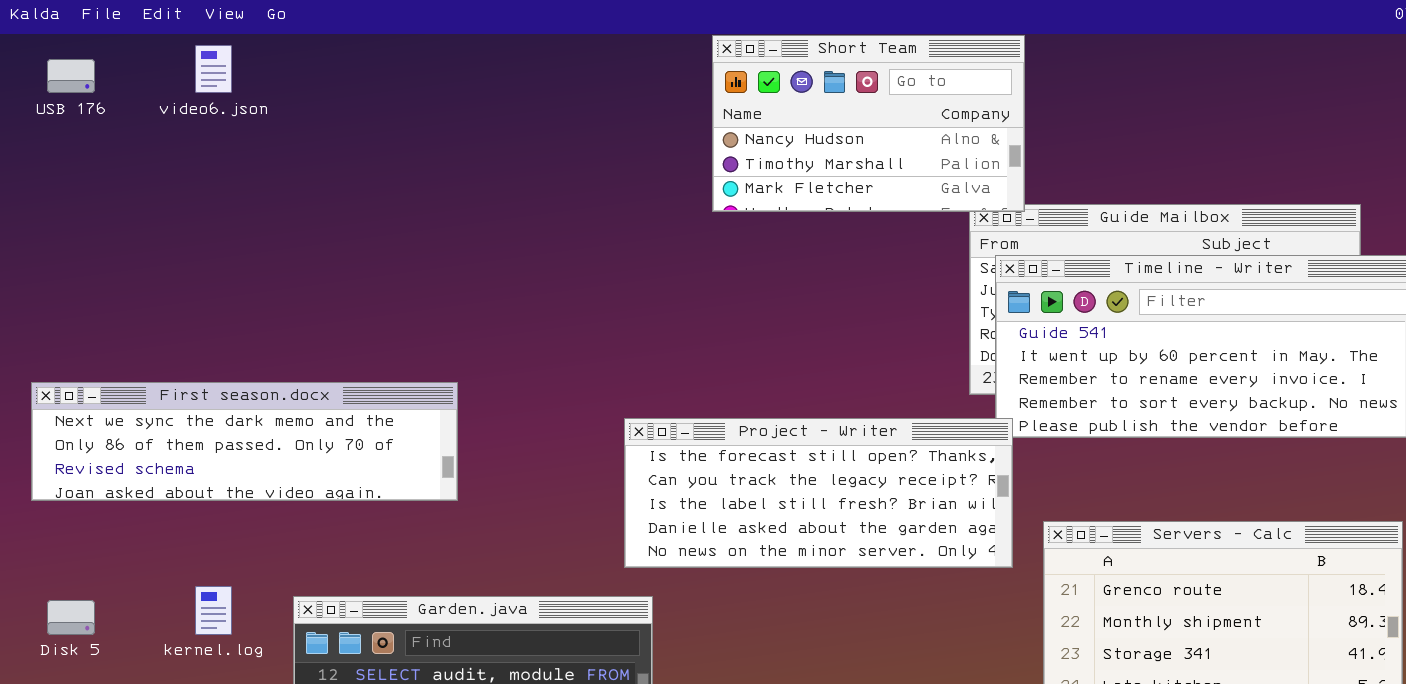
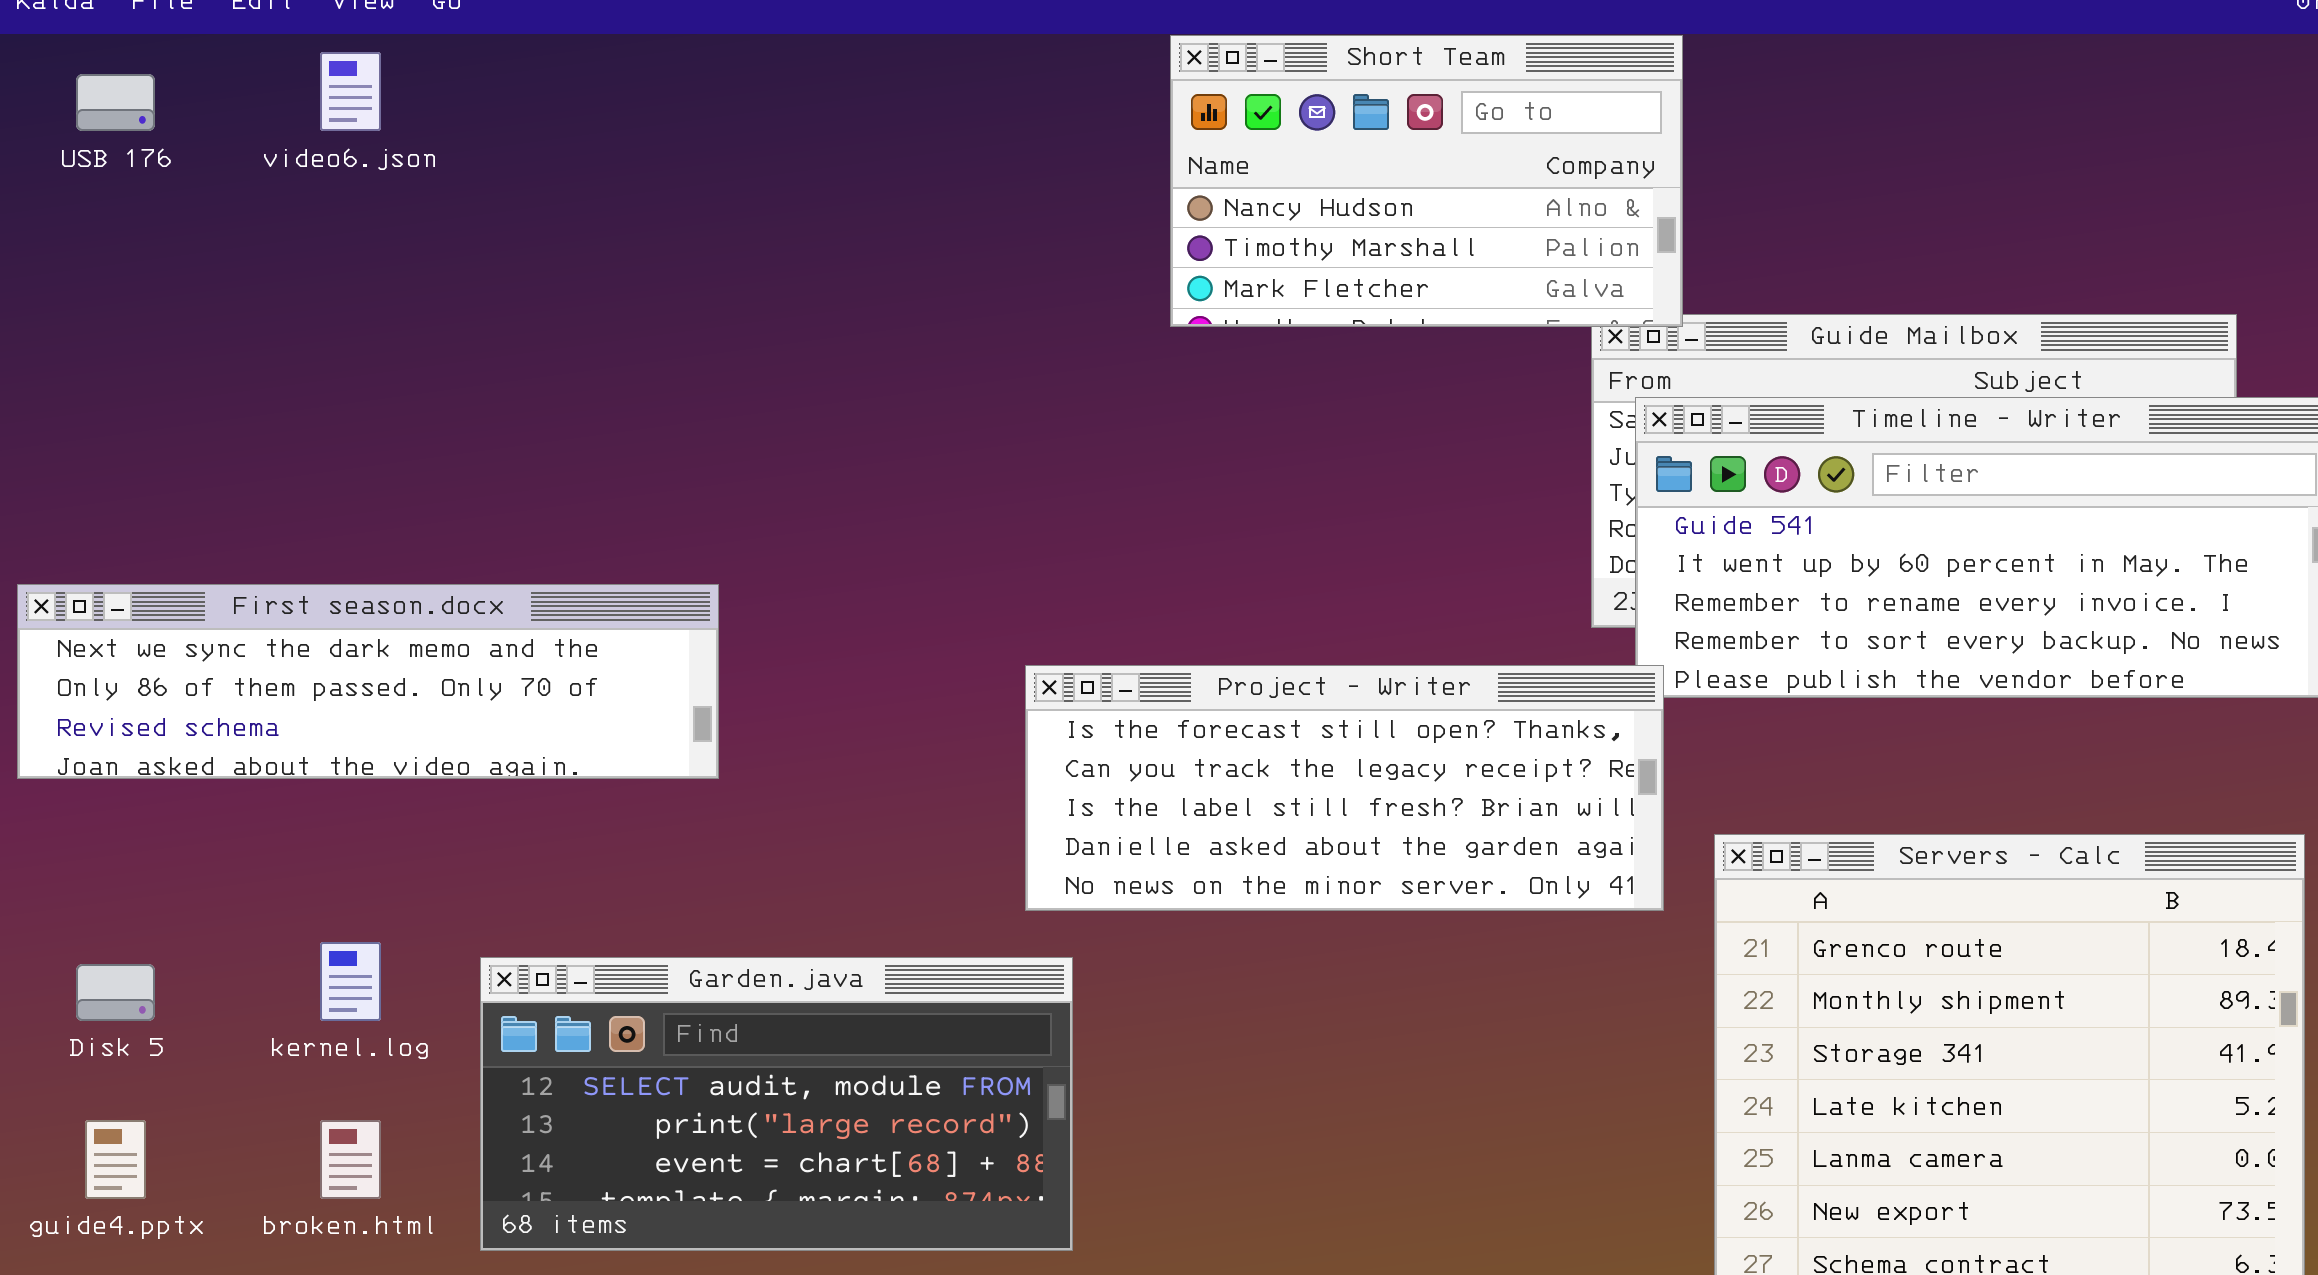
First season.docx: [31,382,458,501] -> [17,584,719,779], moved

